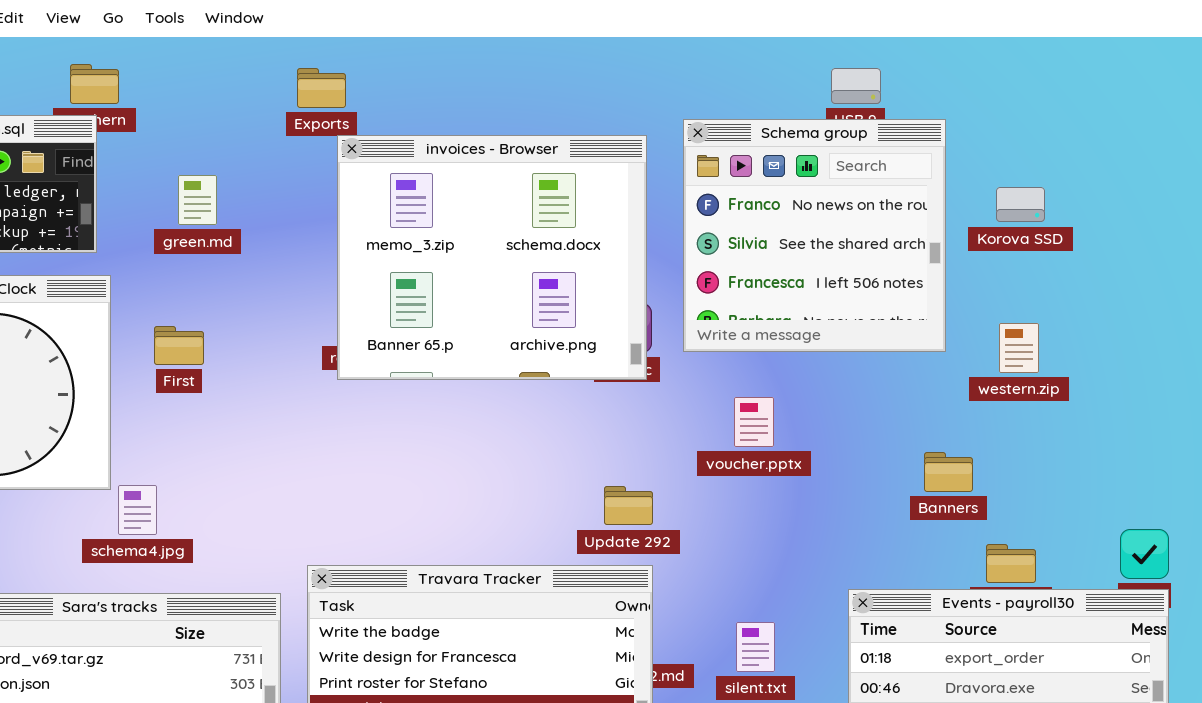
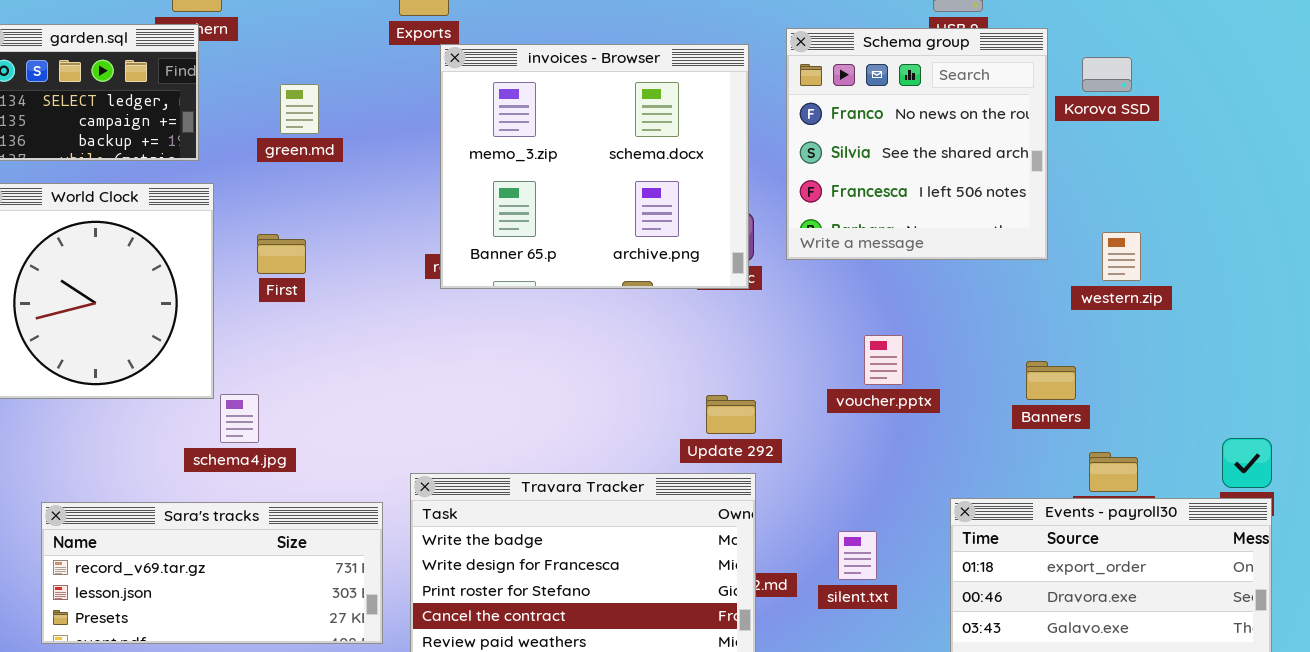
Korova SSD: [996,187,1045,222] -> [1082,57,1132,92], moved
voucher.pptx: [734,397,774,447] -> [864,335,903,385], moved

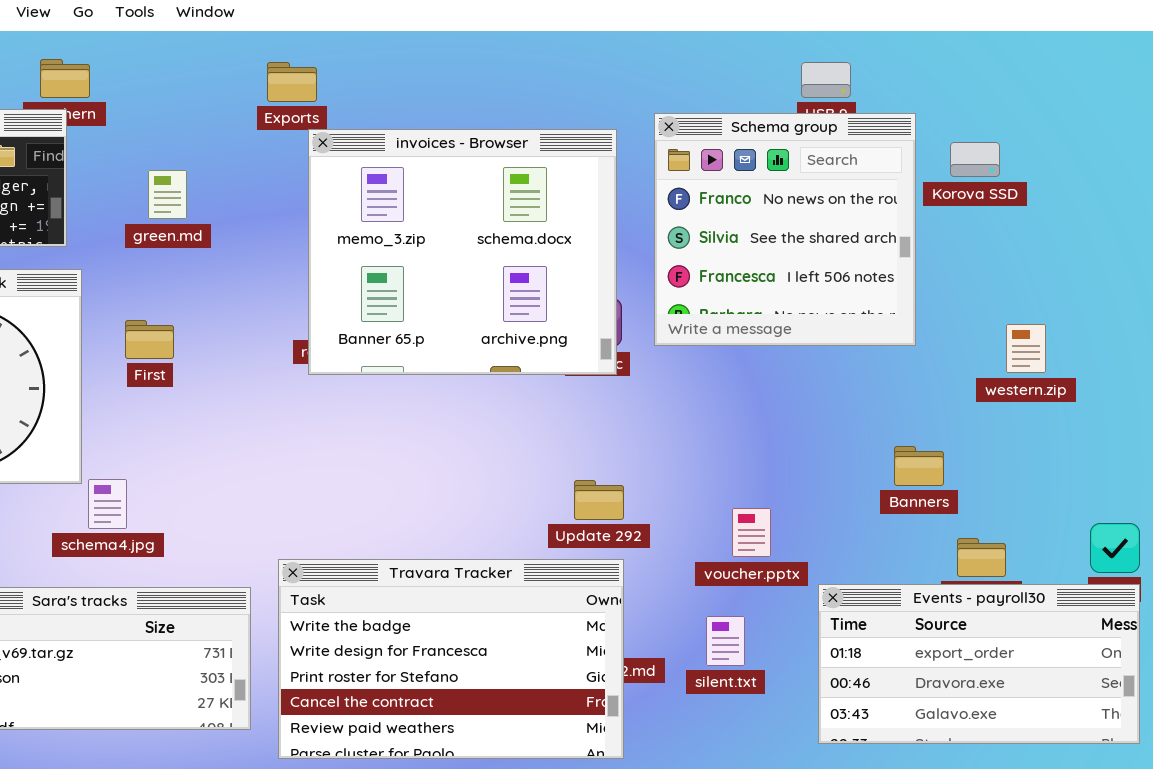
western.zip: [1102,232,1141,281] -> [1006,324,1046,373], moved
voucher.pptx: [864,335,903,385] -> [732,508,771,557], moved

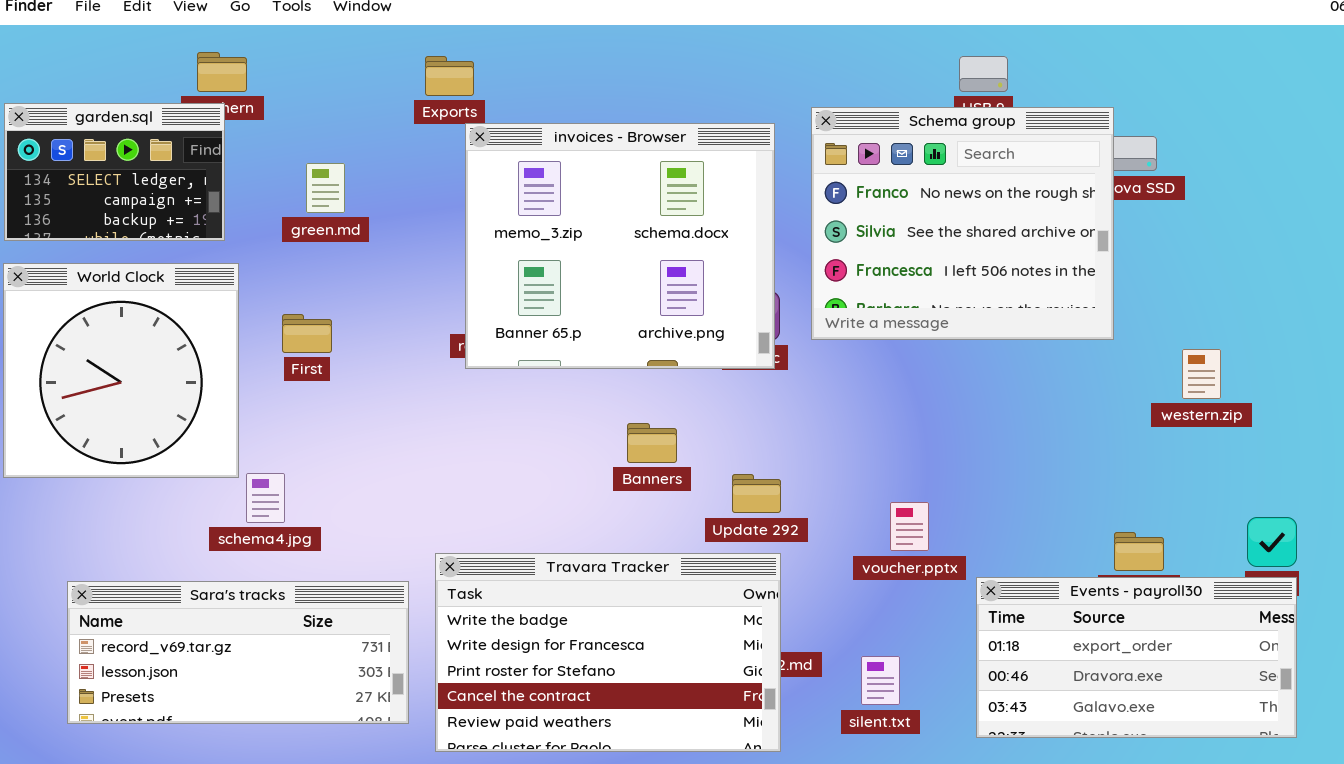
Schema group: [654,113,916,346] -> [811,107,1114,340], resized
western.zip: [1006,324,1046,373] -> [1182,349,1221,399], moved
Banners: [894,446,944,486] -> [627,423,677,463], moved
silent.txt: [706,616,745,666] -> [861,656,900,705], moved

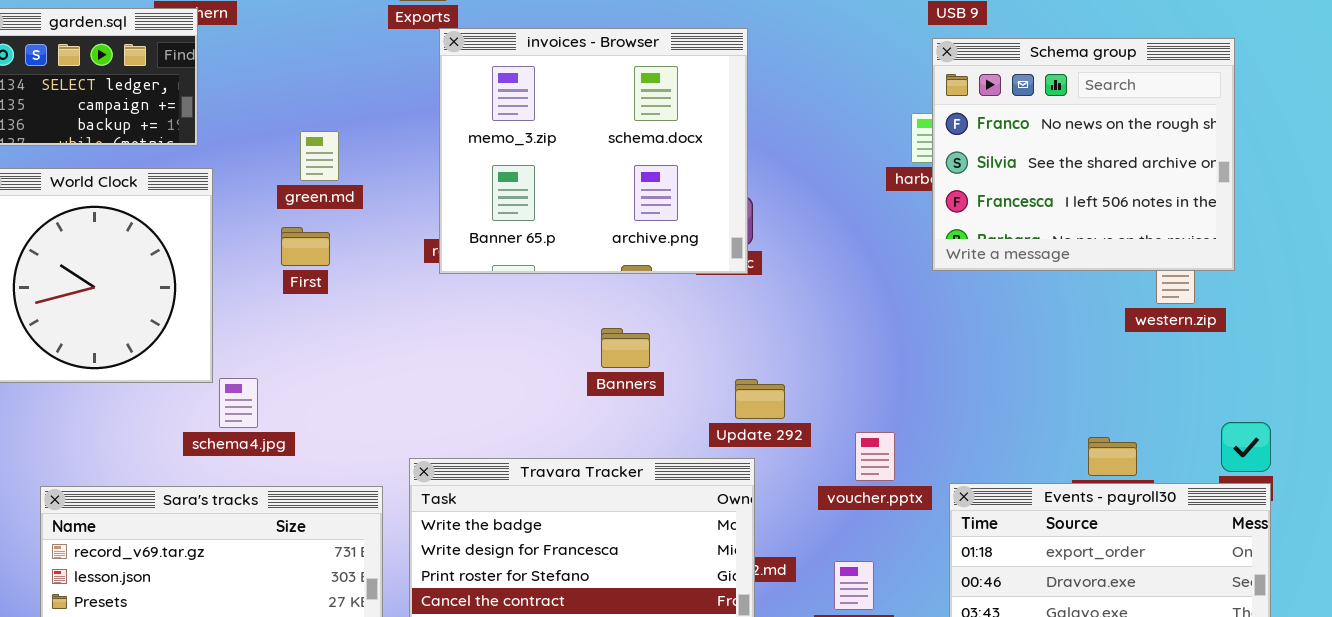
Schema group: [811,107,1114,340] -> [932,38,1235,271], moved
green.md: [306,163,345,213] -> [300,131,339,181], moved
First: [282,314,332,353] -> [281,227,330,266], moved
Update 292: [732,474,781,513] -> [735,379,785,419], moved
voucher.pptx: [890,502,929,551] -> [855,432,895,481], moved

